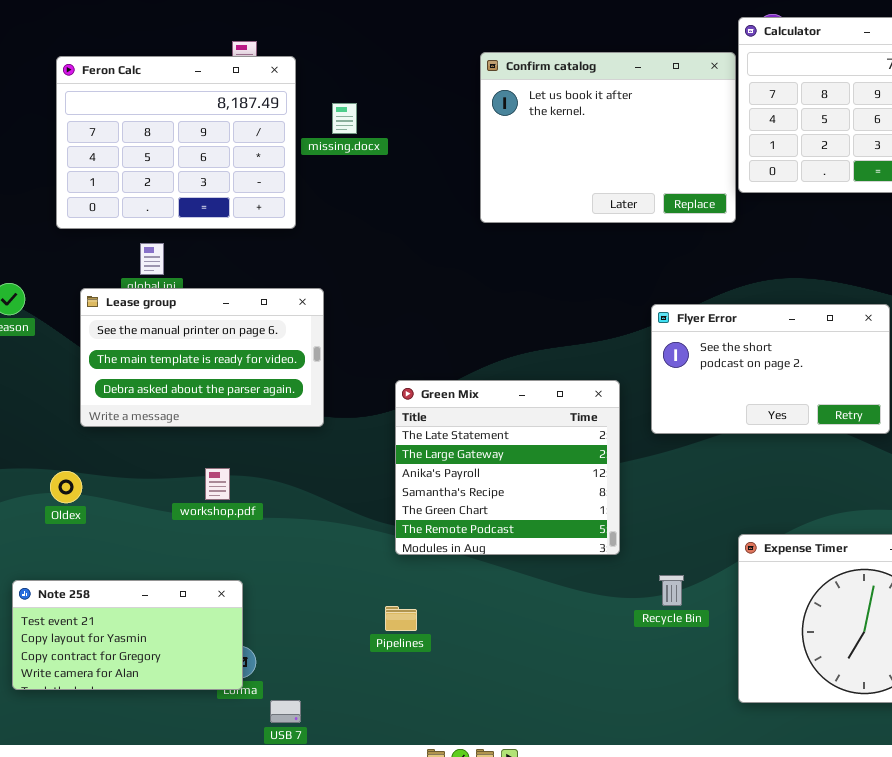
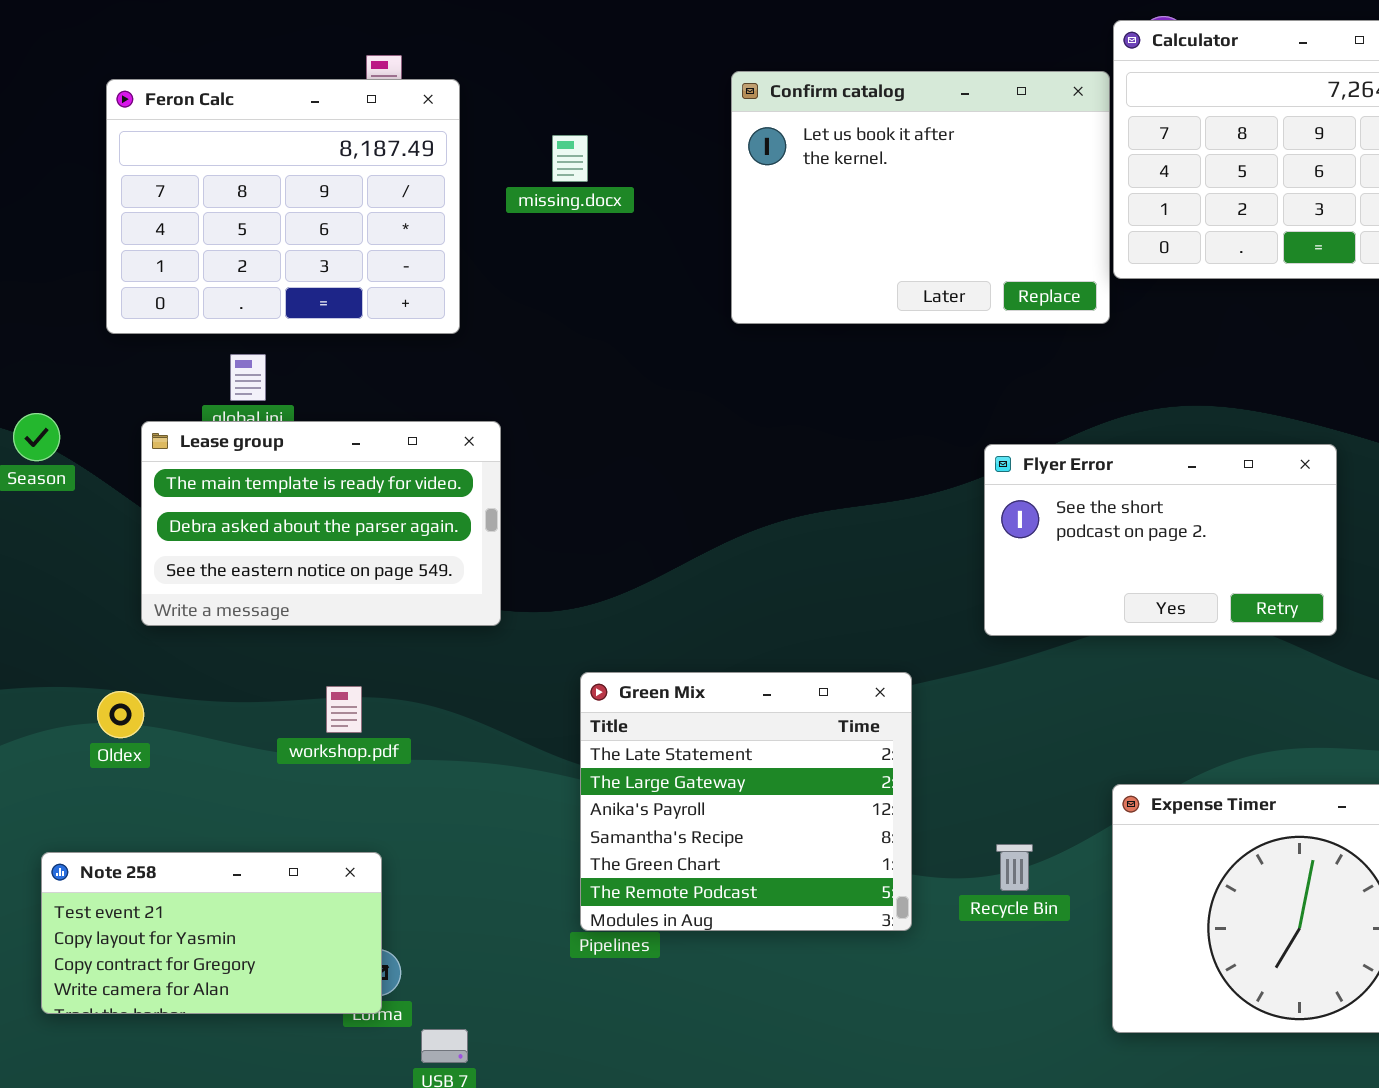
missing.docx: [332,103,357,134] -> [552,135,588,182], moved
Lease group: [80,288,324,427] -> [141,421,501,626], scrolled down 1 row
Green Mix: [395,380,620,555] -> [580,672,912,931], moved

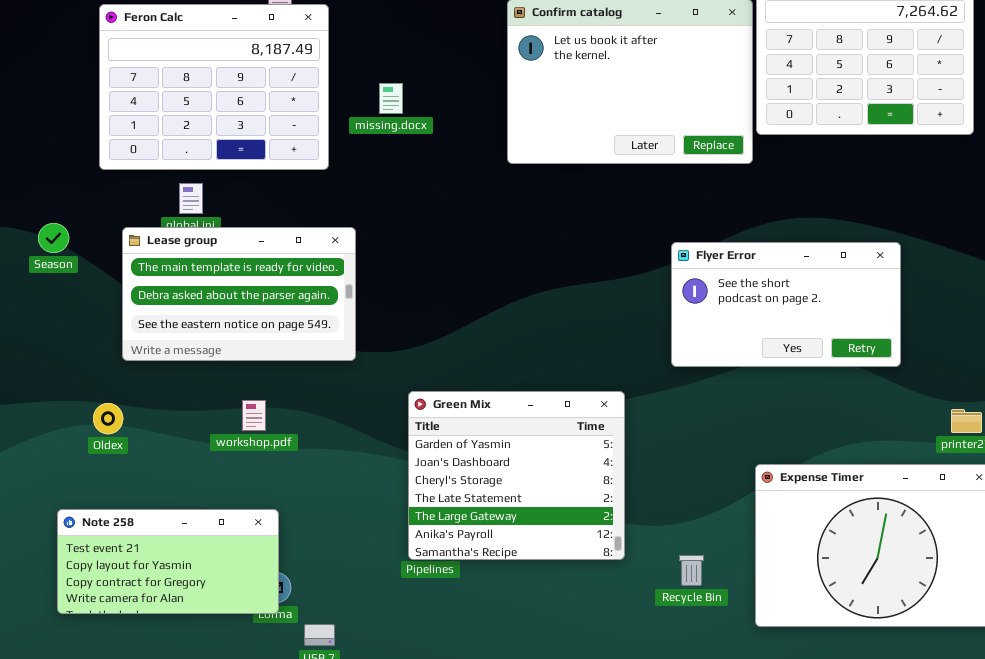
missing.docx: [552,135,588,182] -> [379,83,403,114], moved
Green Mix: [580,672,912,931] -> [408,391,625,560], scrolled up 3 rows
Recycle Bin: [996,844,1033,891] -> [679,555,704,586], moved

